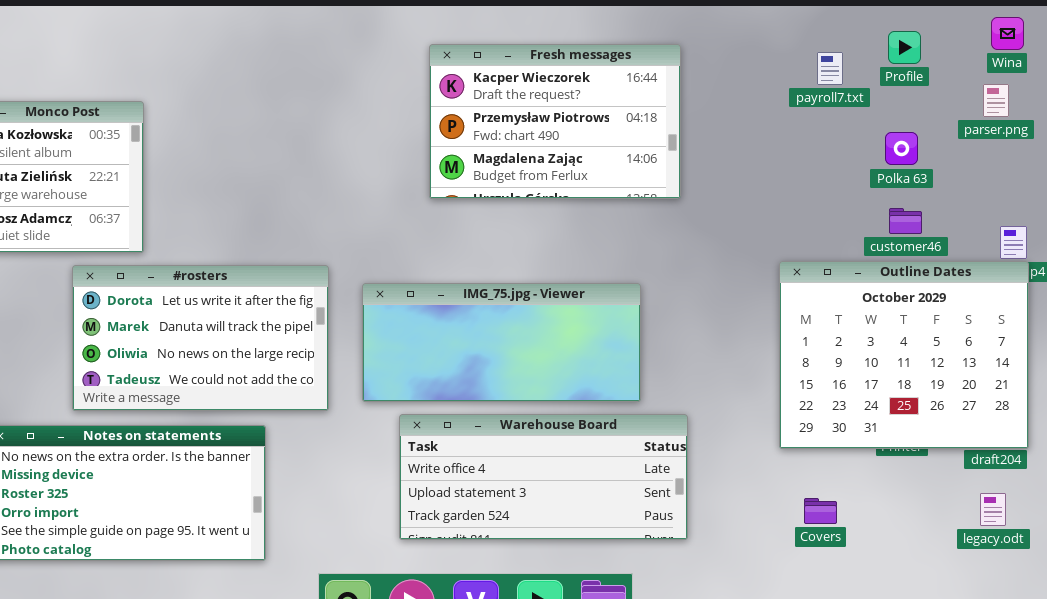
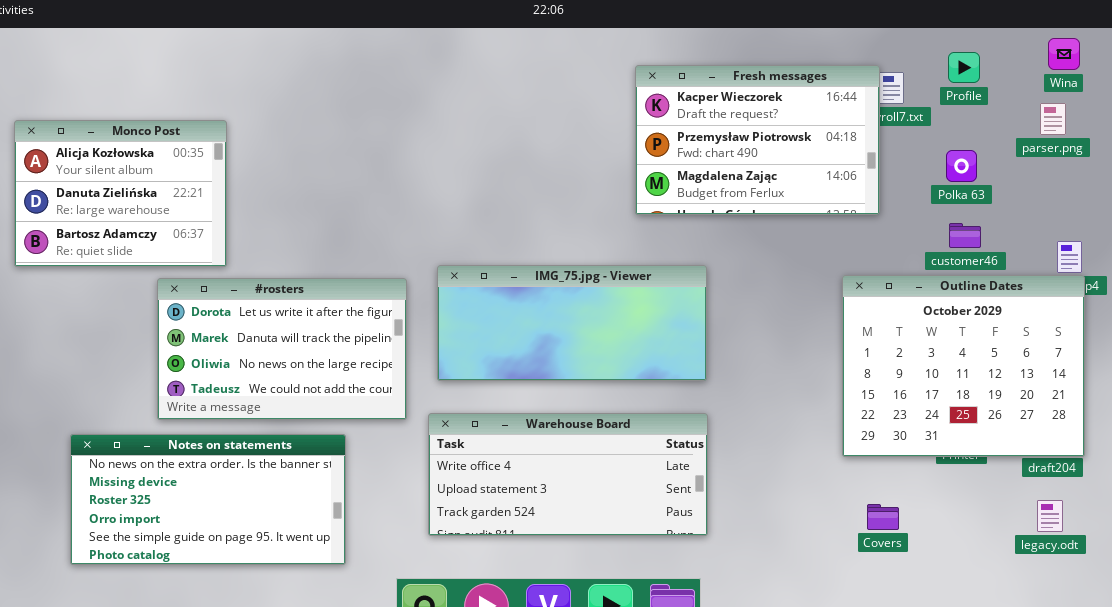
Fresh messages: [429,44,681,199] -> [635,65,880,215], moved
IMG_75.jpg - Viewer: [362,283,641,402] -> [437,265,707,381], moved
Warehouse Board: [399,414,688,540] -> [428,413,708,536], moved

